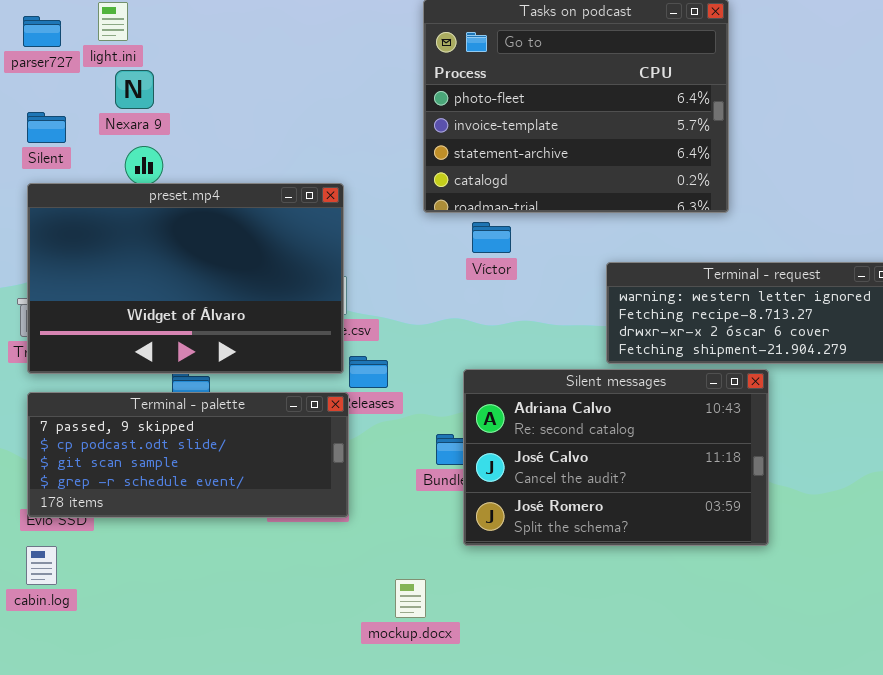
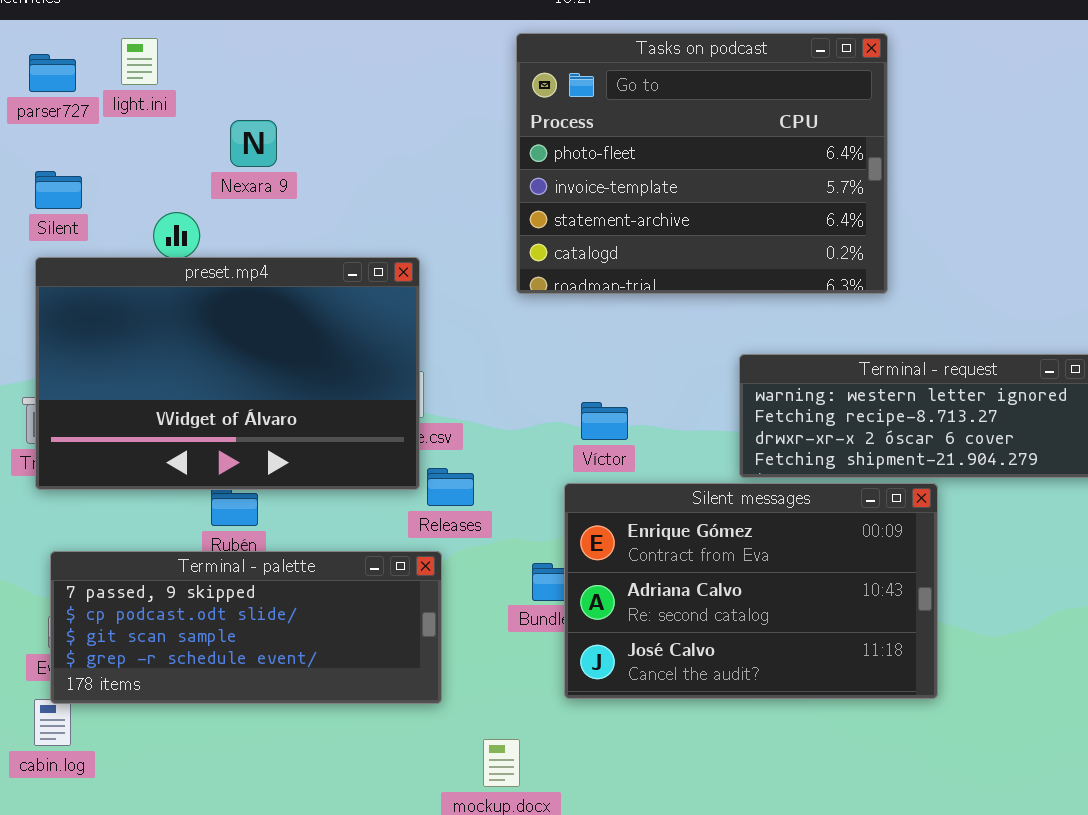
Nexara 9: [115,70,154,109] -> [230,120,277,167], moved
Víctor: [472,222,511,253] -> [581,402,628,440], moved
Silent messages: [463,369,769,546] -> [564,483,938,699], scrolled up 1 row
Terminal - palette: [27,392,349,518] -> [50,551,442,704], moved

